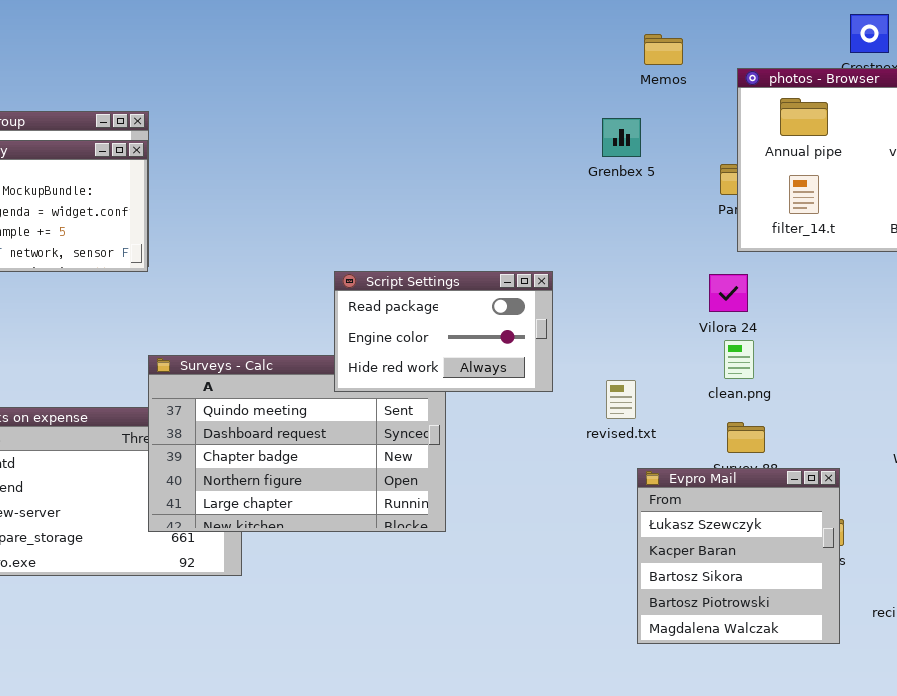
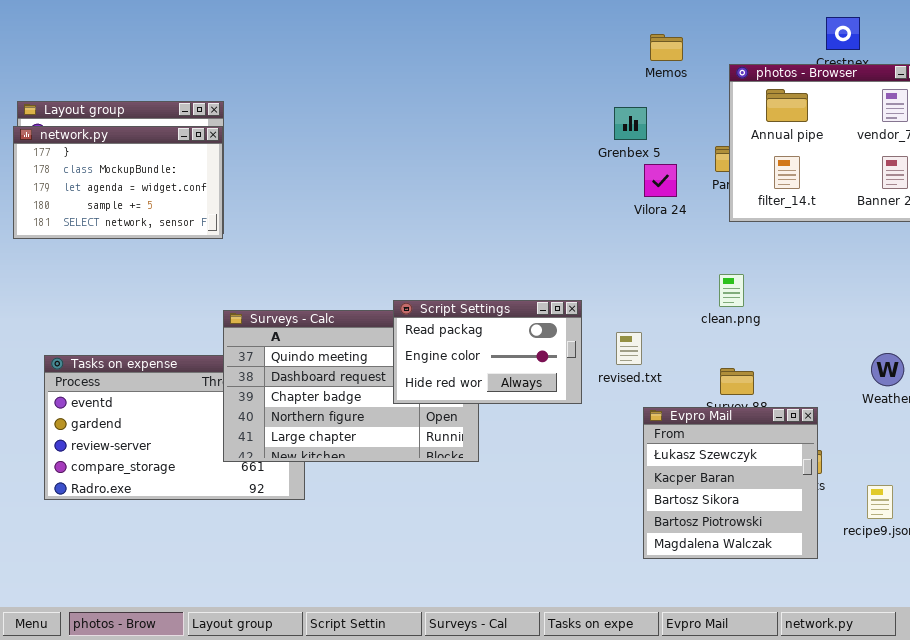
Script Settings: [334,271,553,392] -> [393,300,582,404], moved
Vilora 24: [709,274,748,312] -> [644,164,677,197], moved
clean.png: [724,340,754,379] -> [719,274,744,307], moved

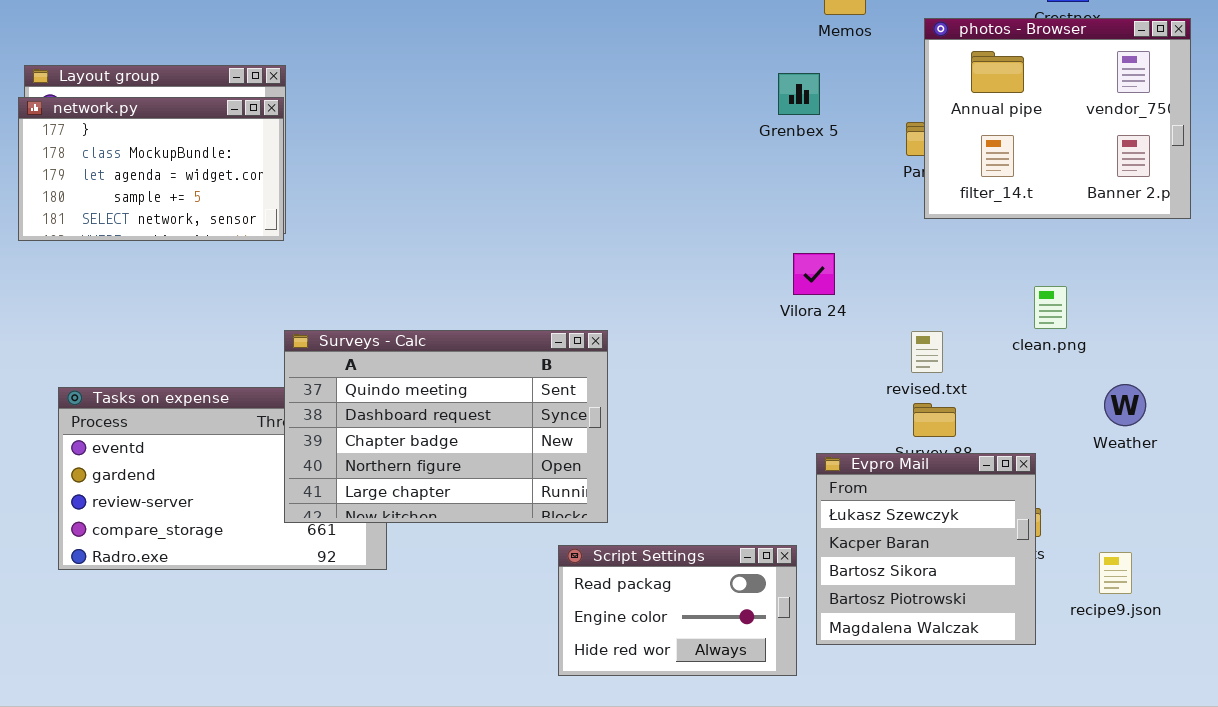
Vilora 24: [644,164,677,197] -> [793,253,835,295], moved
clean.png: [719,274,744,307] -> [1034,286,1067,329], moved
Script Settings: [393,300,582,404] -> [558,545,797,676], moved
revised.txt: [616,332,642,365] -> [911,331,943,373], moved

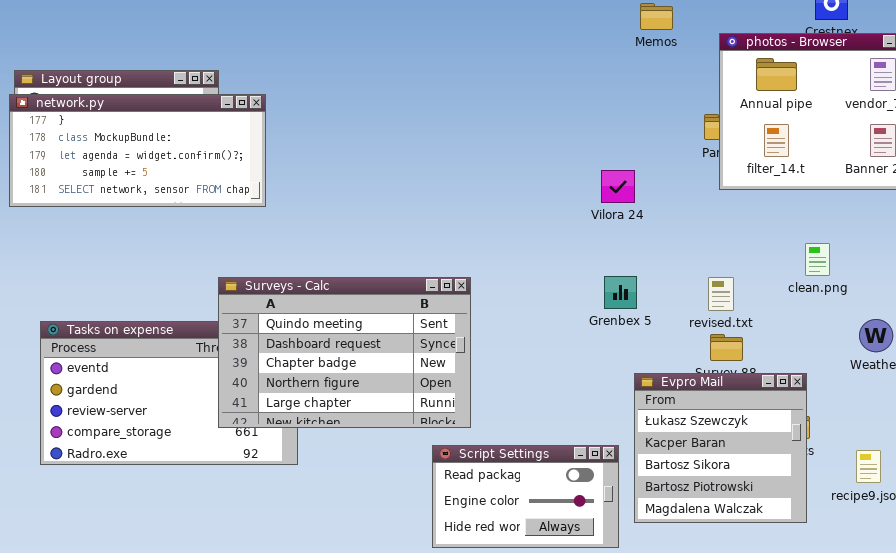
Grenbex 5: [778,73,820,115] -> [604,276,637,309], moved
network.py: [18,97,284,241] -> [9,94,266,207], resized
Vilora 24: [793,253,835,295] -> [601,170,635,203], moved

